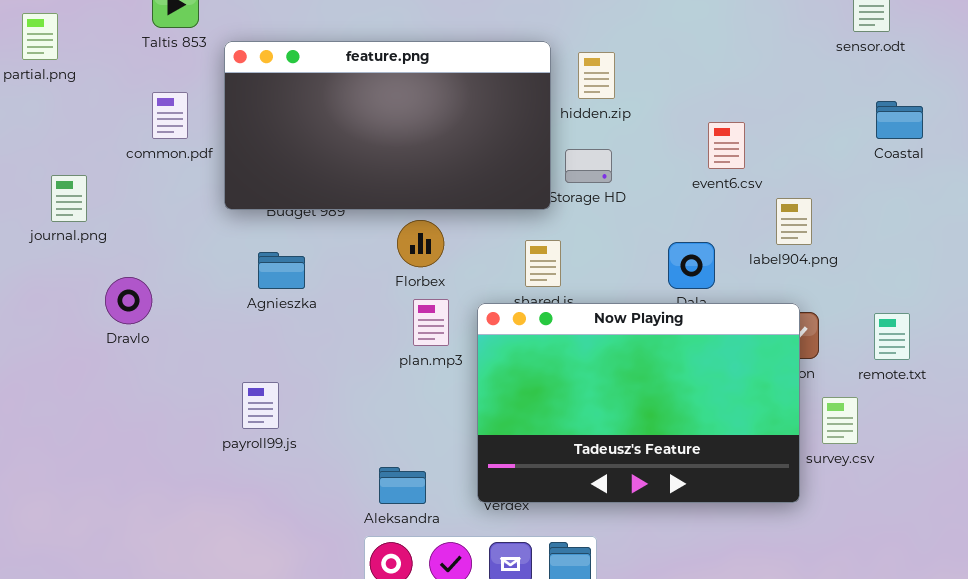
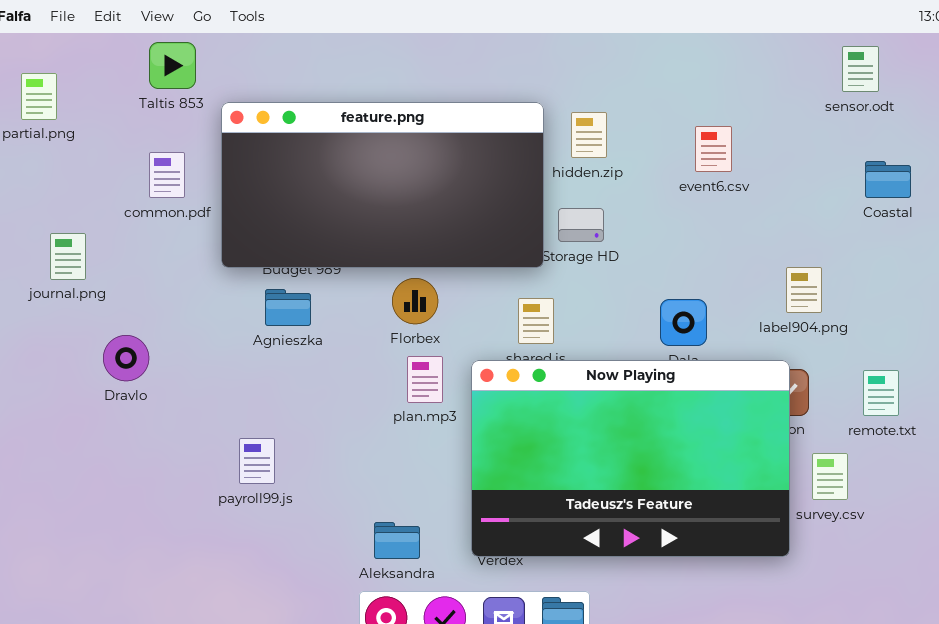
event6.csv: [708,122,745,169] -> [695,126,732,172], moved
label904.png: [776,198,812,245] -> [786,267,822,313], moved
Agnieszka: [258,252,305,289] -> [265,289,311,326], moved

